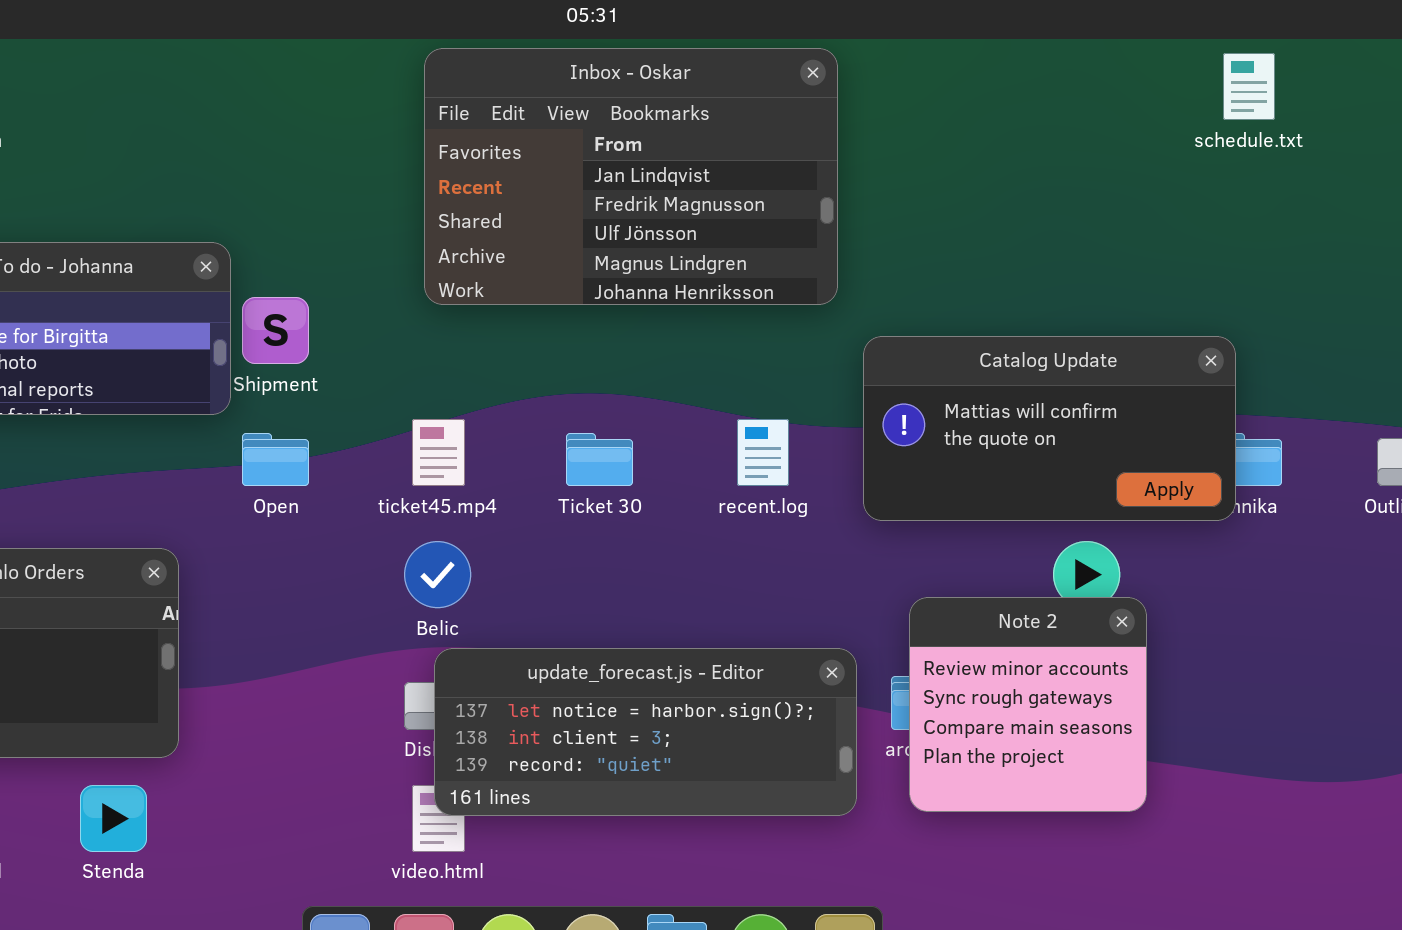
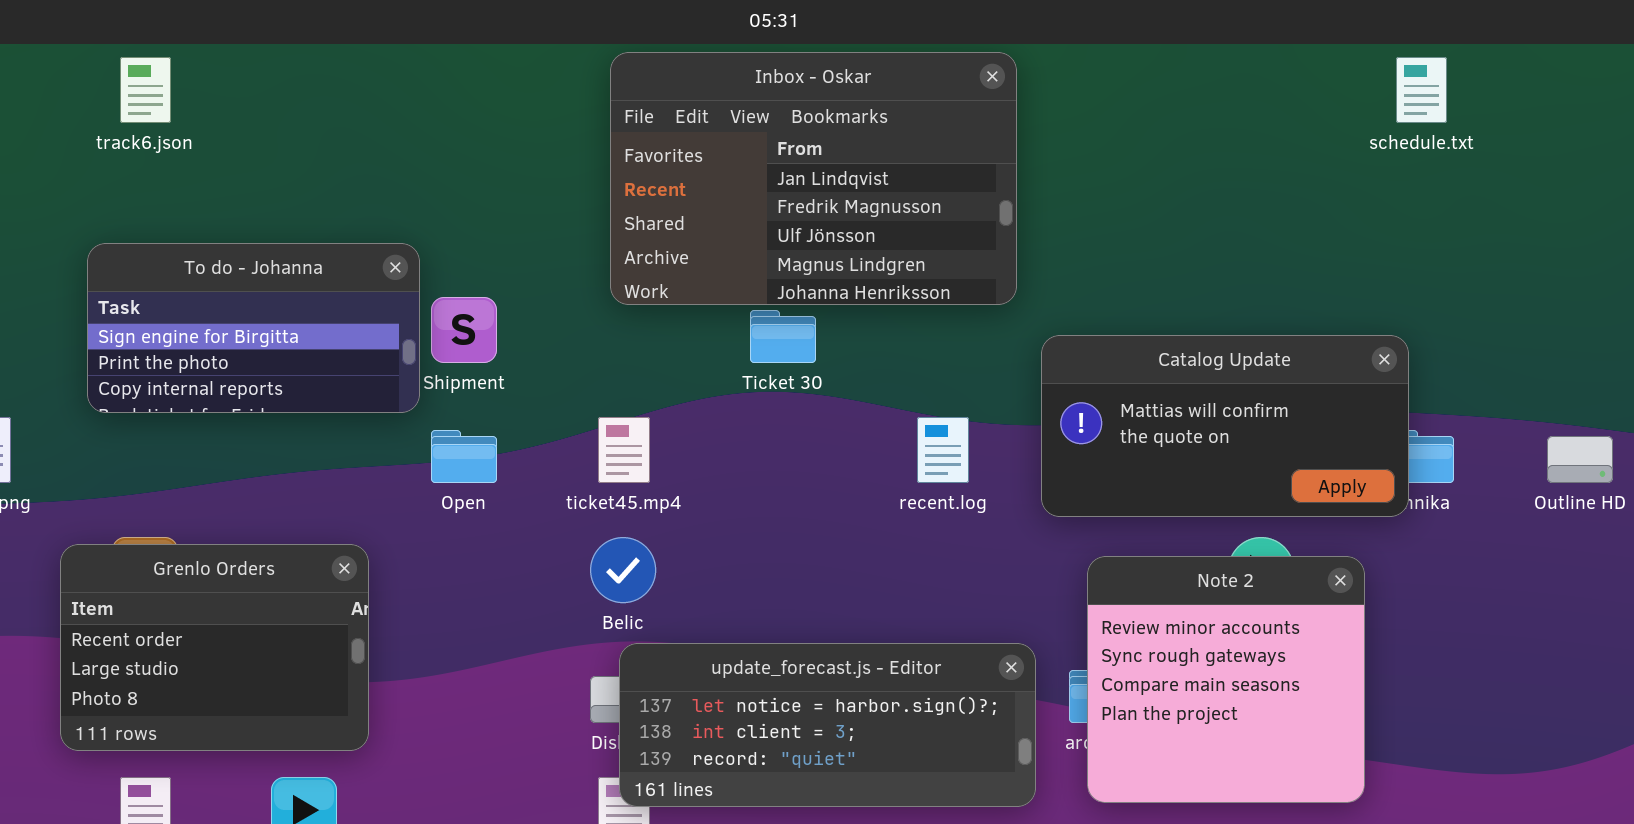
Ticket 30: [566,433,633,486] -> [750,310,816,363], moved
Note 2: [909,597,1147,812] -> [1087,556,1365,803], resized

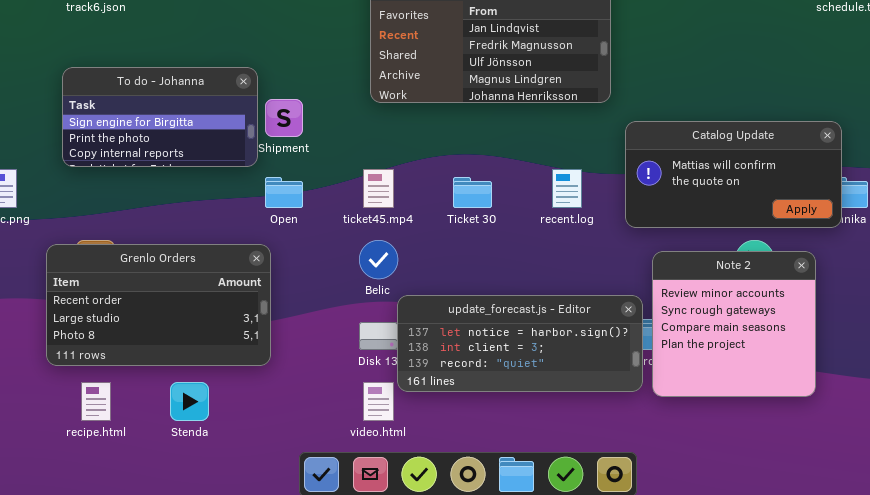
Ticket 30: [750,310,816,363] -> [453,177,492,208], moved
Grenlo Orders: [60,544,369,751] -> [46,244,271,366], resized
update_forecast.js - Editor: [619,643,1036,807] -> [397,295,643,392], moved

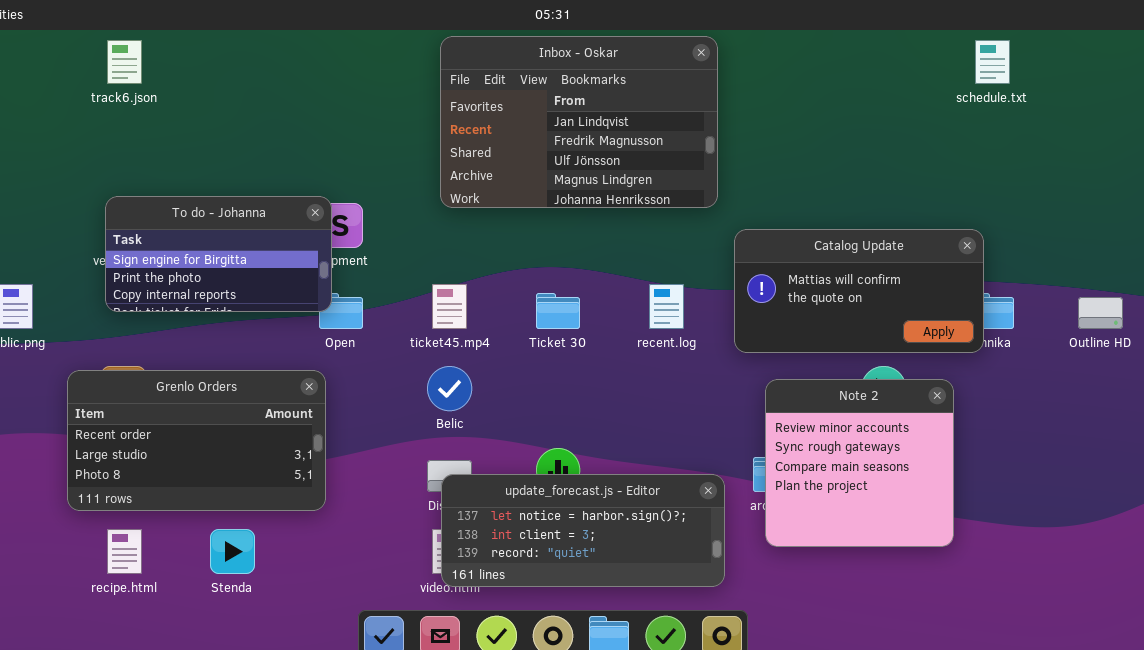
To do - Johanna: [62,67,258,167] -> [105,196,332,312], moved
update_forecast.js - Editor: [397,295,643,392] -> [441,474,725,587], moved

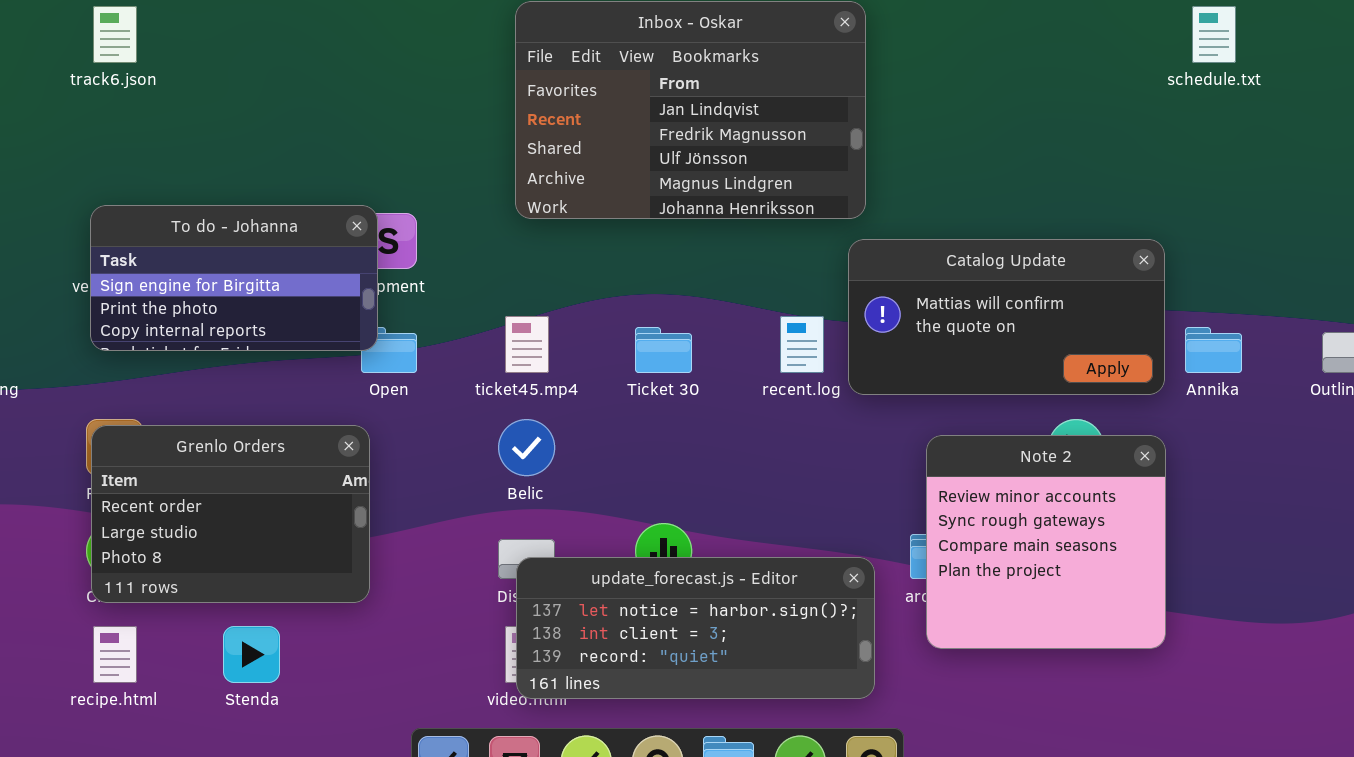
Catalog Update: [734,229,984,353] -> [848,239,1165,395], moved
Grenlo Orders: [67,370,326,511] -> [91,425,370,603], resized

